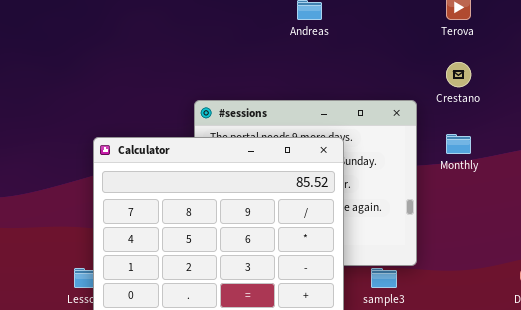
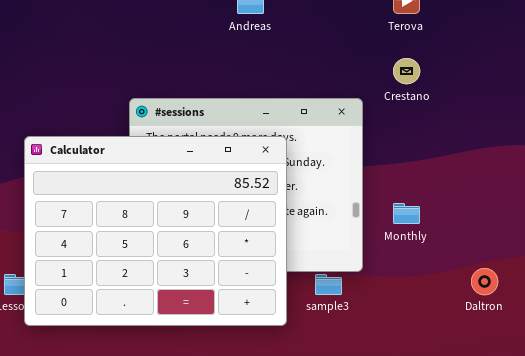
Monthly: [446,134,471,154] -> [393,203,420,224], moved

